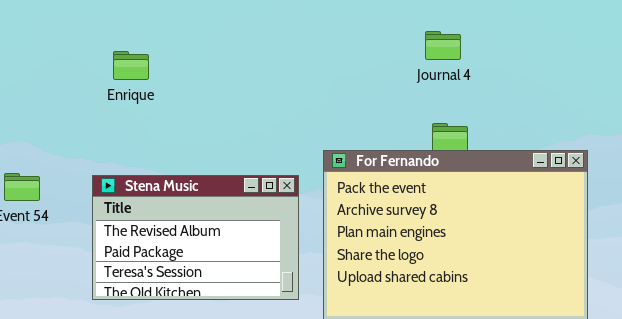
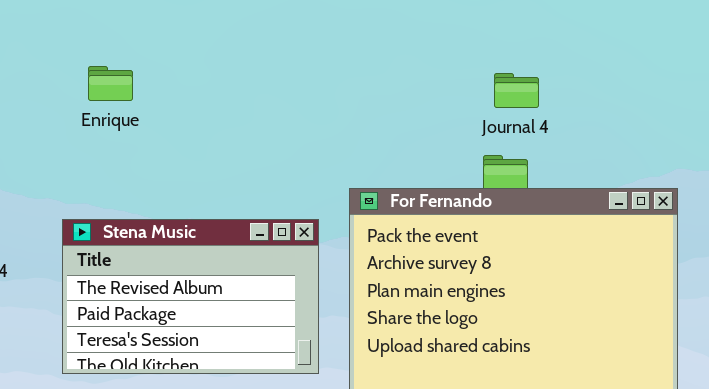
Journal 4: [425,31,461,60] -> [494,73,539,108], moved

